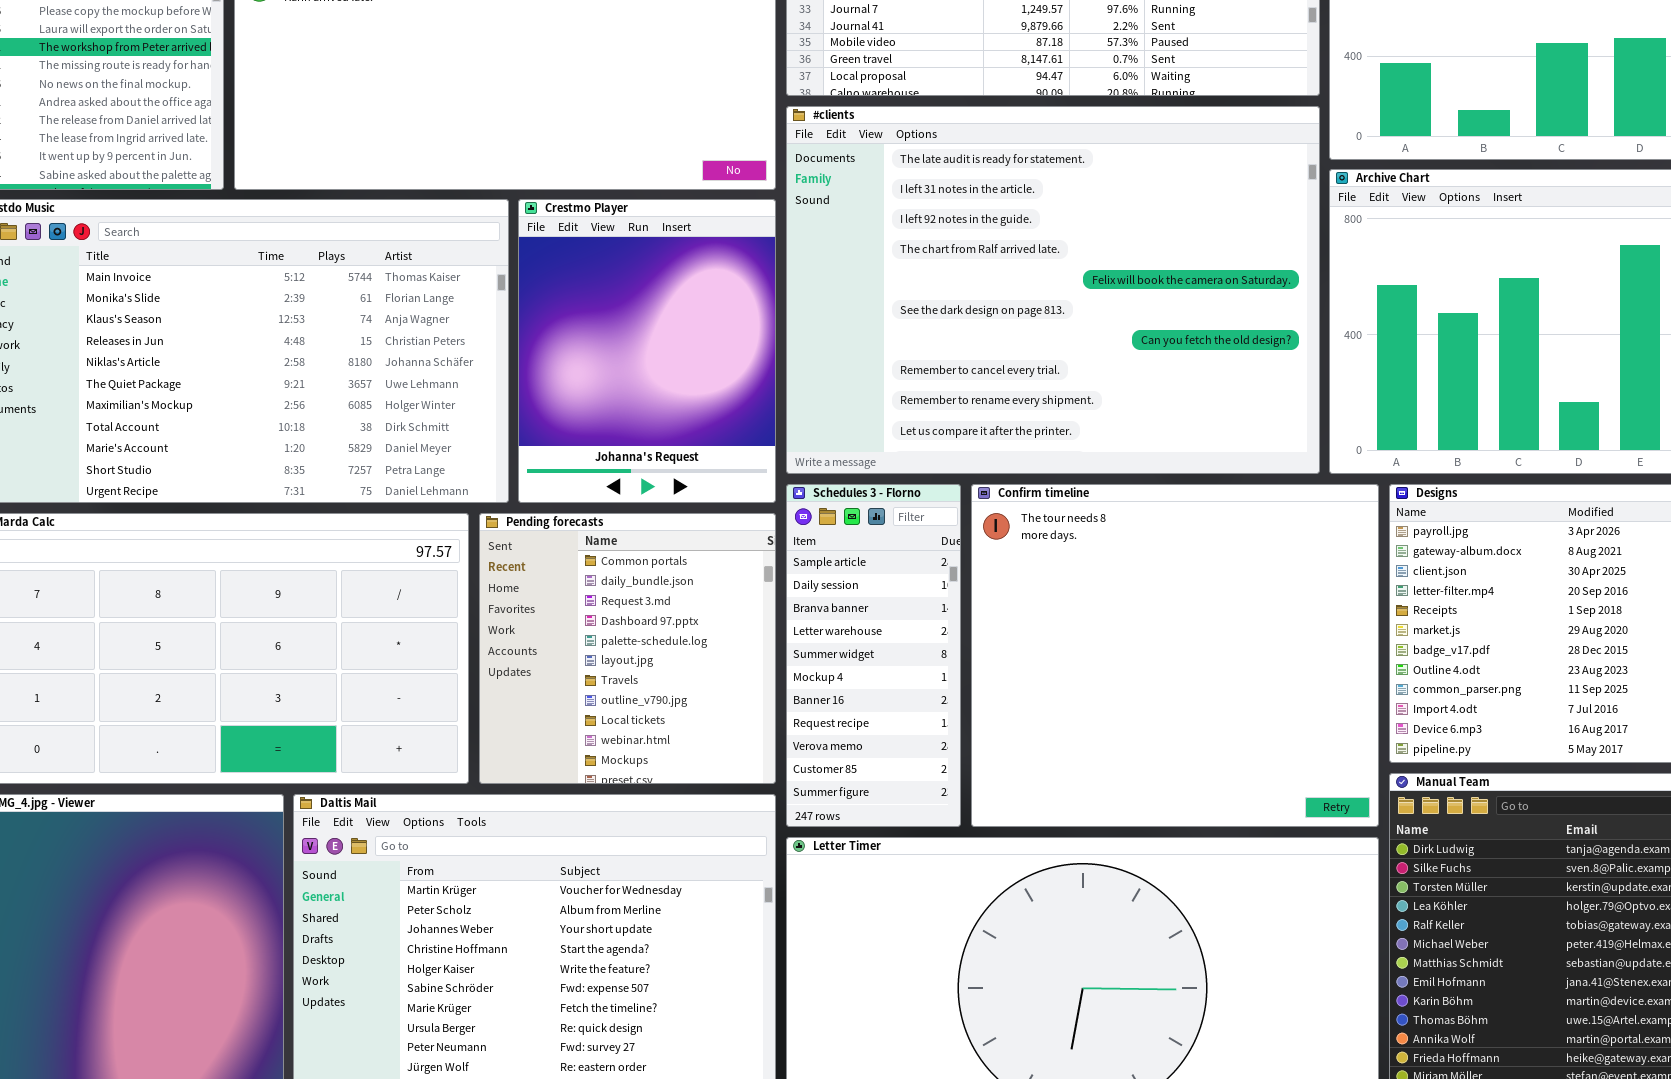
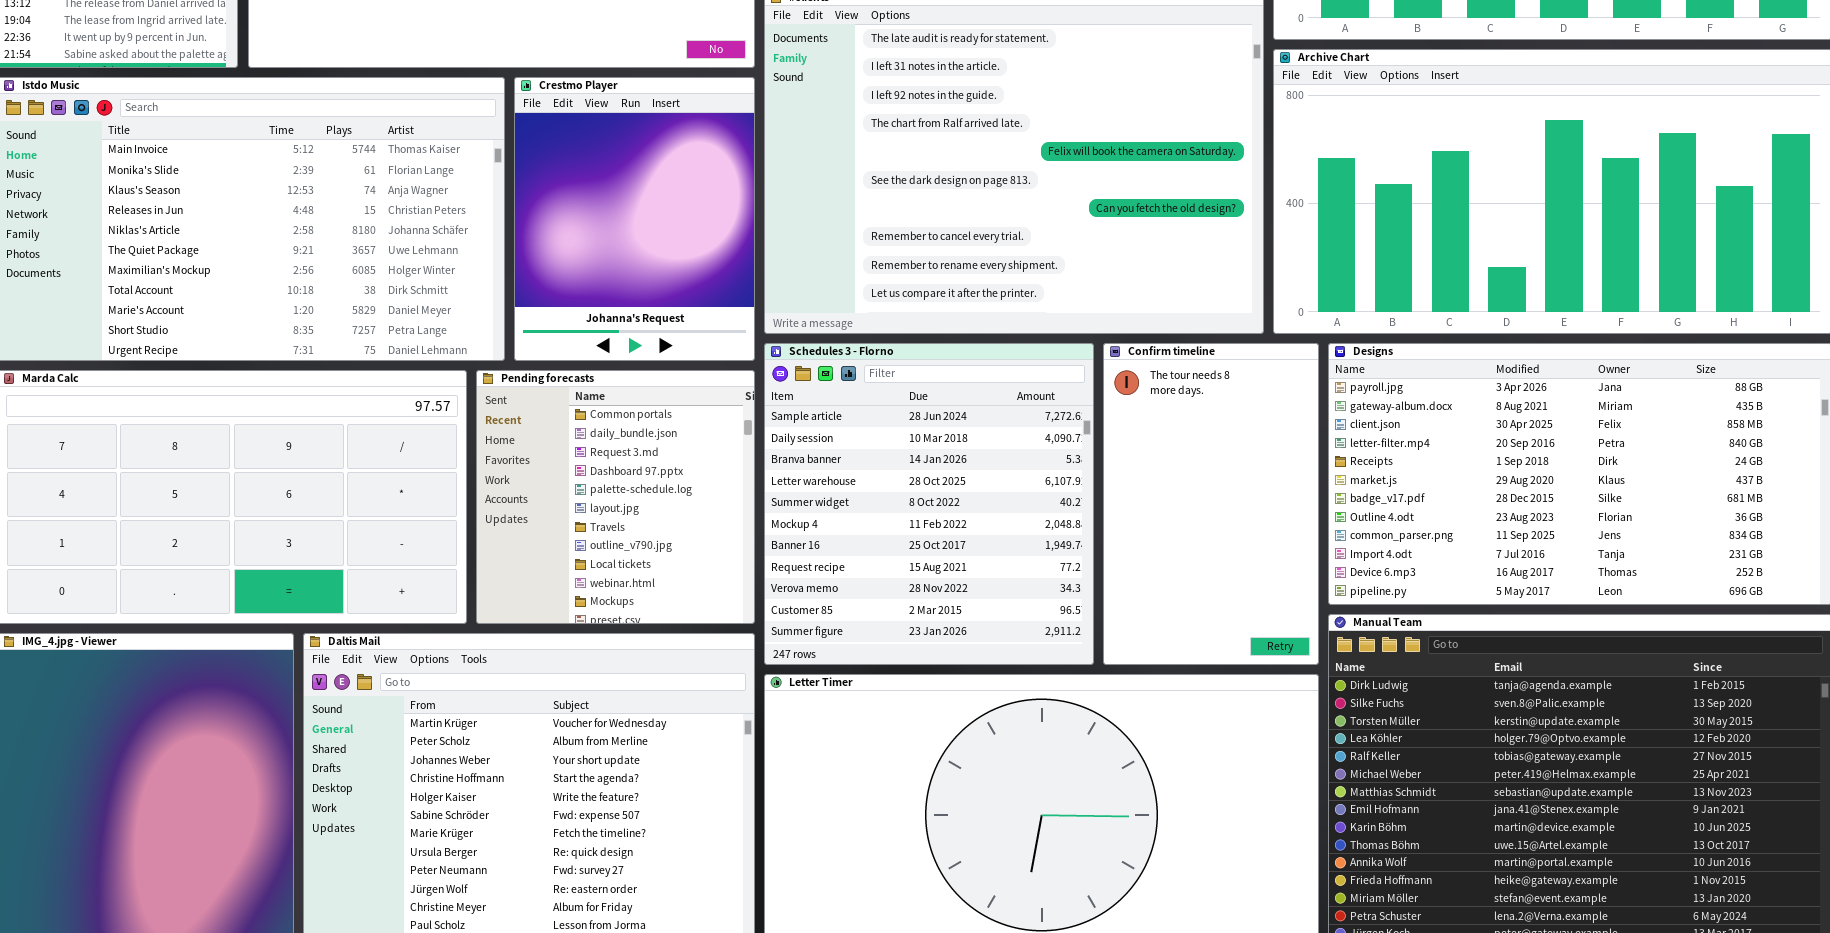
Schedules 3 - Florno: [786,484,961,827] -> [764,343,1094,665], resized
Confirm timeline: [971,484,1379,827] -> [1103,343,1319,665], resized

